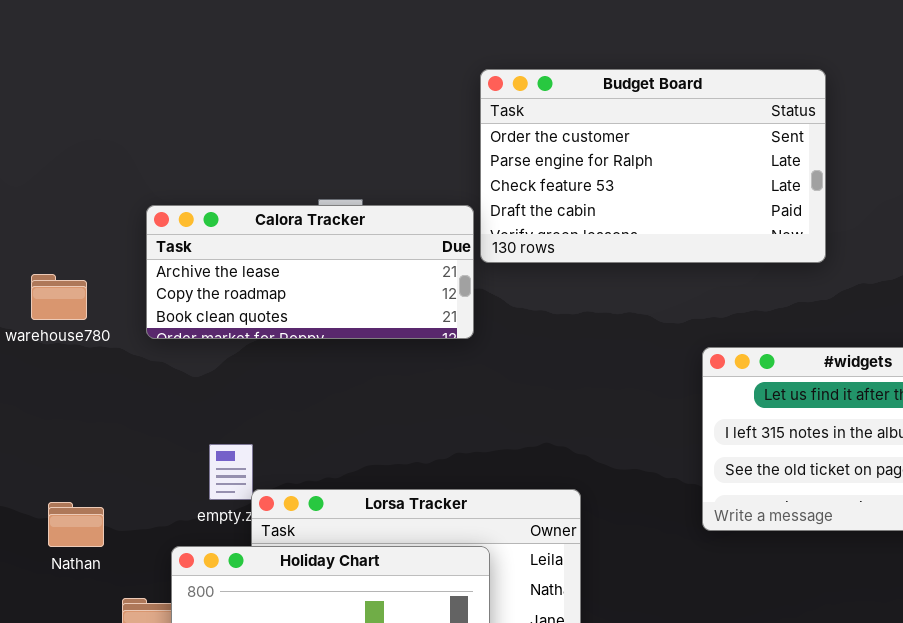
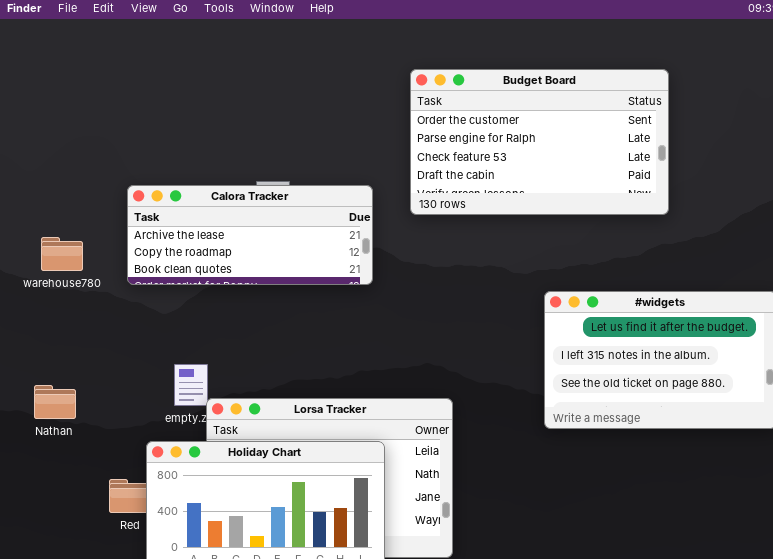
Budget Board: [480,69,826,263] -> [410,69,669,215], moved
Nathan: [48,502,104,547] -> [34,385,76,419], moved

